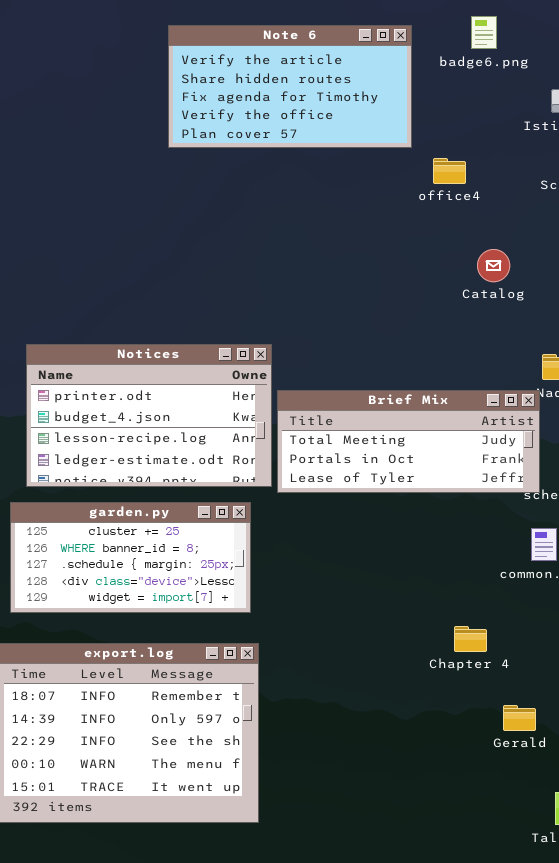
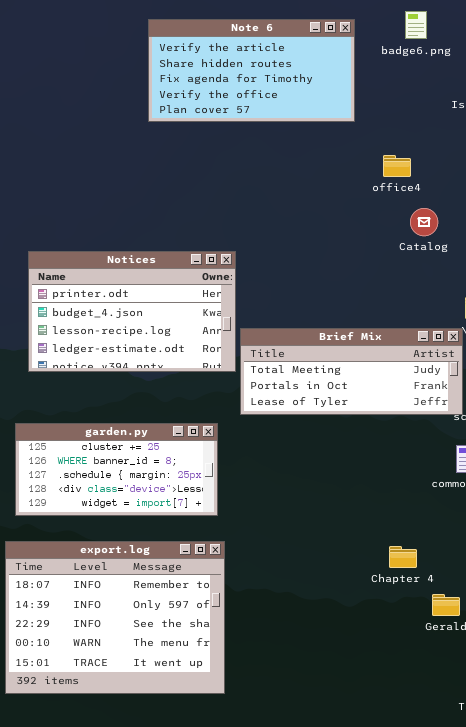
office4: [433,158,466,184] -> [383,155,411,177], moved
Notices: [26,344,272,487] -> [28,251,236,372], moved
Chapter 4: [454,626,487,652] -> [389,546,417,568], moved

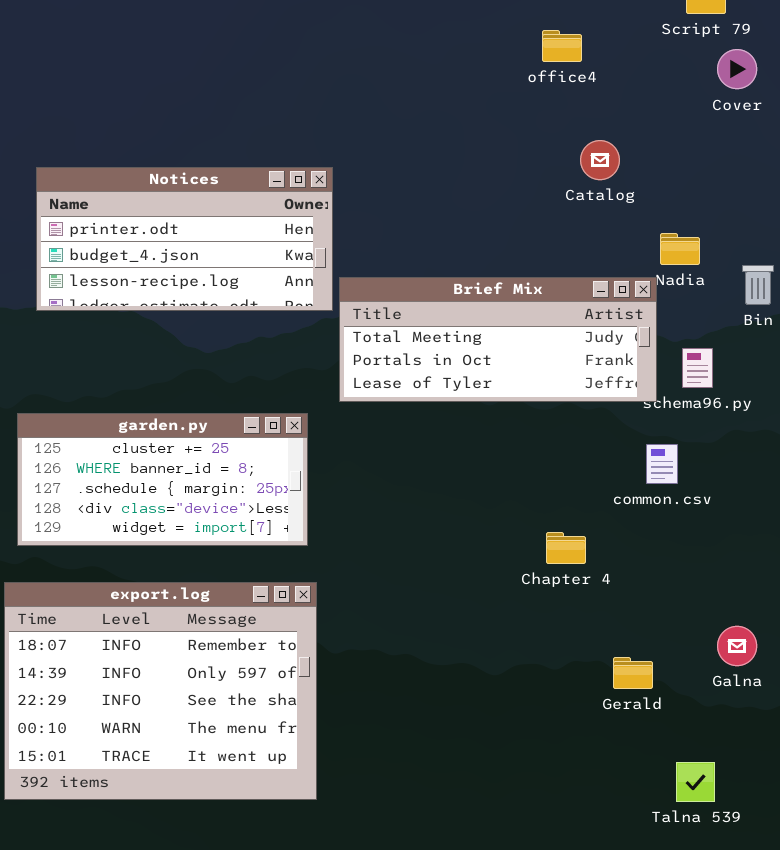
Catalog: [410,208,438,236] -> [580,140,620,180], moved
Notices: [28,251,236,372] -> [36,167,333,311], resized
Chapter 4: [389,546,417,568] -> [546,532,586,564], moved

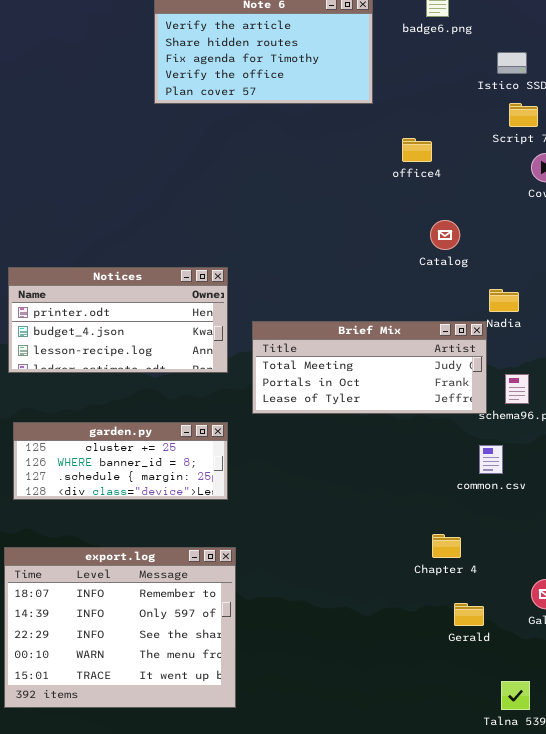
Notices: [36,167,333,311] -> [8,267,228,373], moved
garden.py: [17,413,308,546] -> [13,422,228,500], resized
Chapter 4: [546,532,586,564] -> [432,534,461,558], moved

